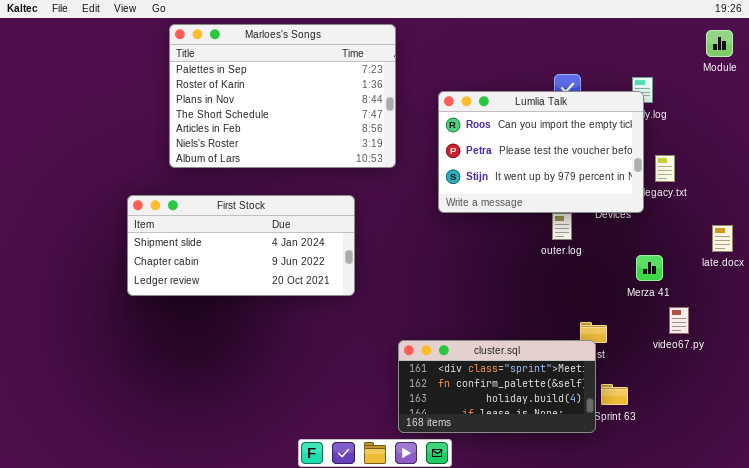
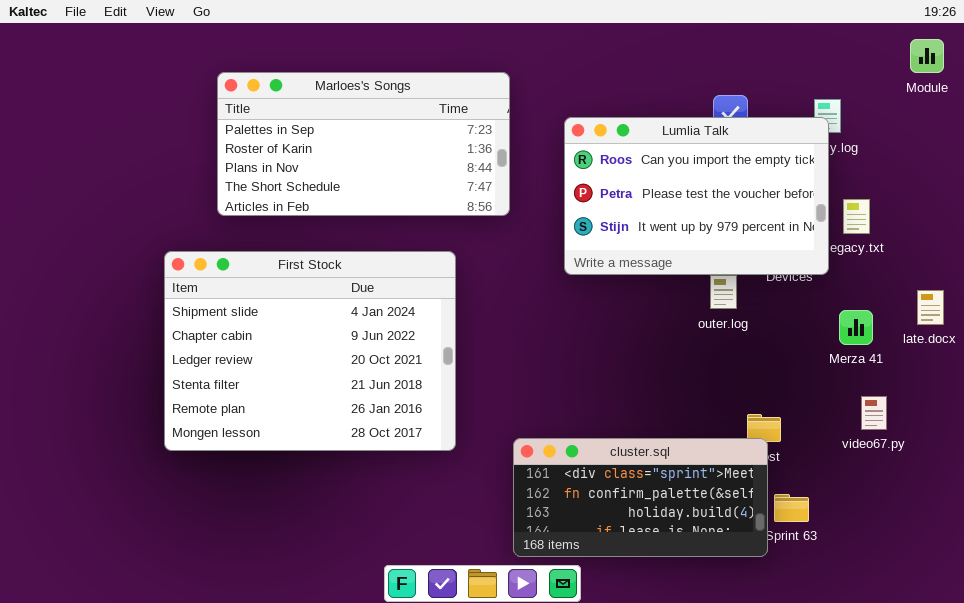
Marloes's Songs: [169,24,396,168] -> [217,72,510,216], resized
First Stock: [127,195,355,296] -> [164,251,456,451], resized
Merza 41: [636,255,663,281] -> [839,310,873,345], moved

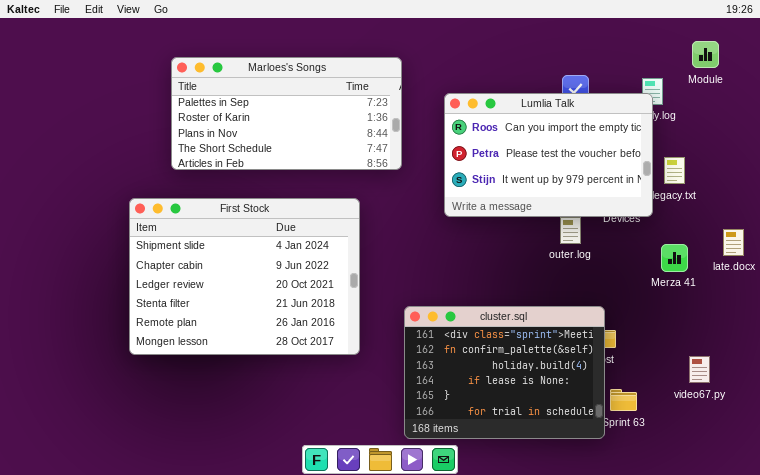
Module: [910,39,944,73] -> [692,41,719,68], moved
video67.py: [861,396,887,430] -> [689,356,710,383], moved
cluster.sql: [513,438,768,557] -> [404,306,605,439], resized

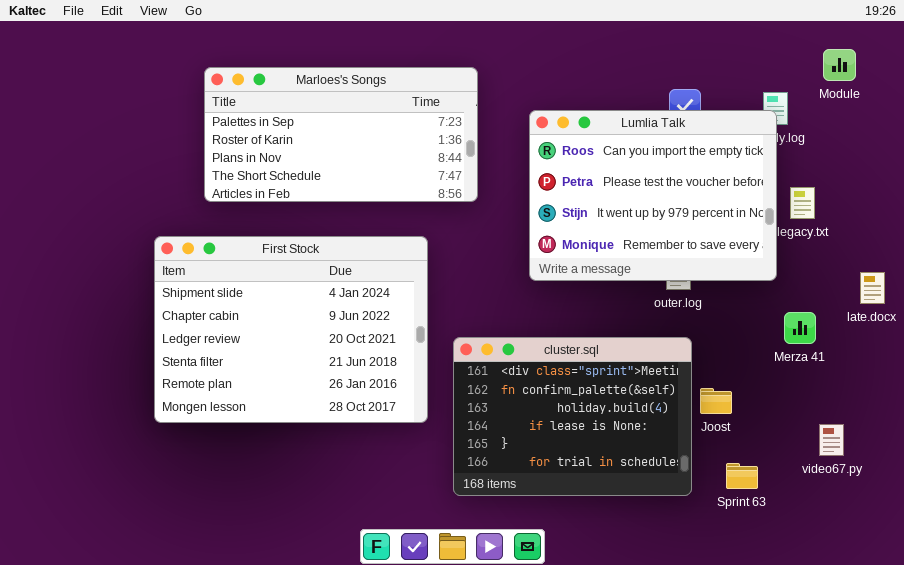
Lumlia Talk: [444,93,653,217] -> [529,110,777,281], resized
Merza 41: [661,244,688,272] -> [784,312,816,344], moved
cluster.sql: [404,306,605,439] -> [453,337,692,496], moved

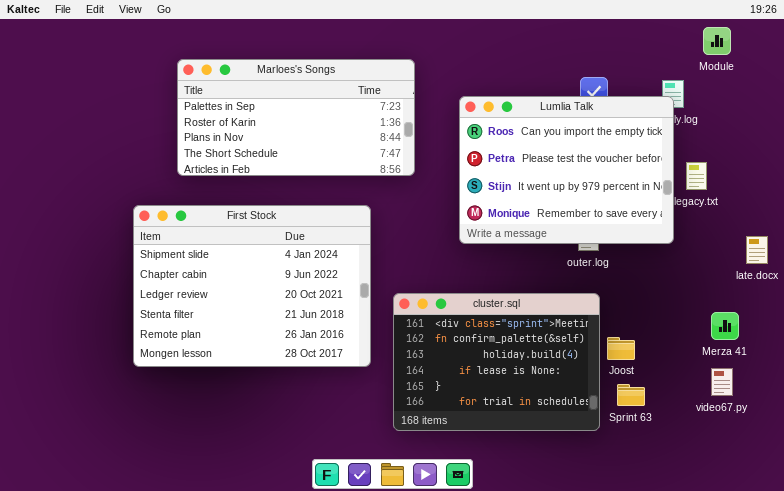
Module: [823,49,856,81] -> [703,27,731,55], moved
Merza 41: [784,312,816,344] -> [711,312,739,340], moved
Sprint 63: [726,463,758,489] -> [617,384,645,406], moved

